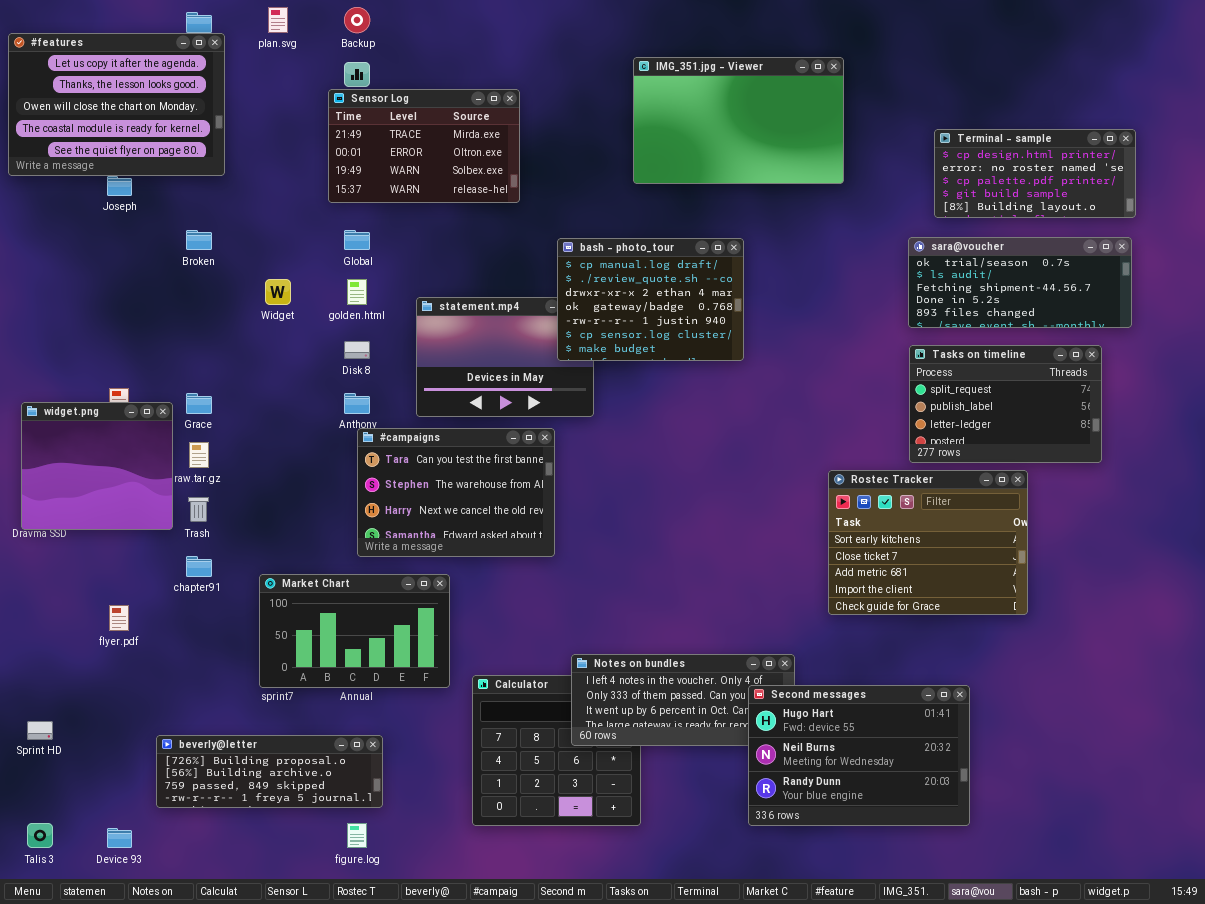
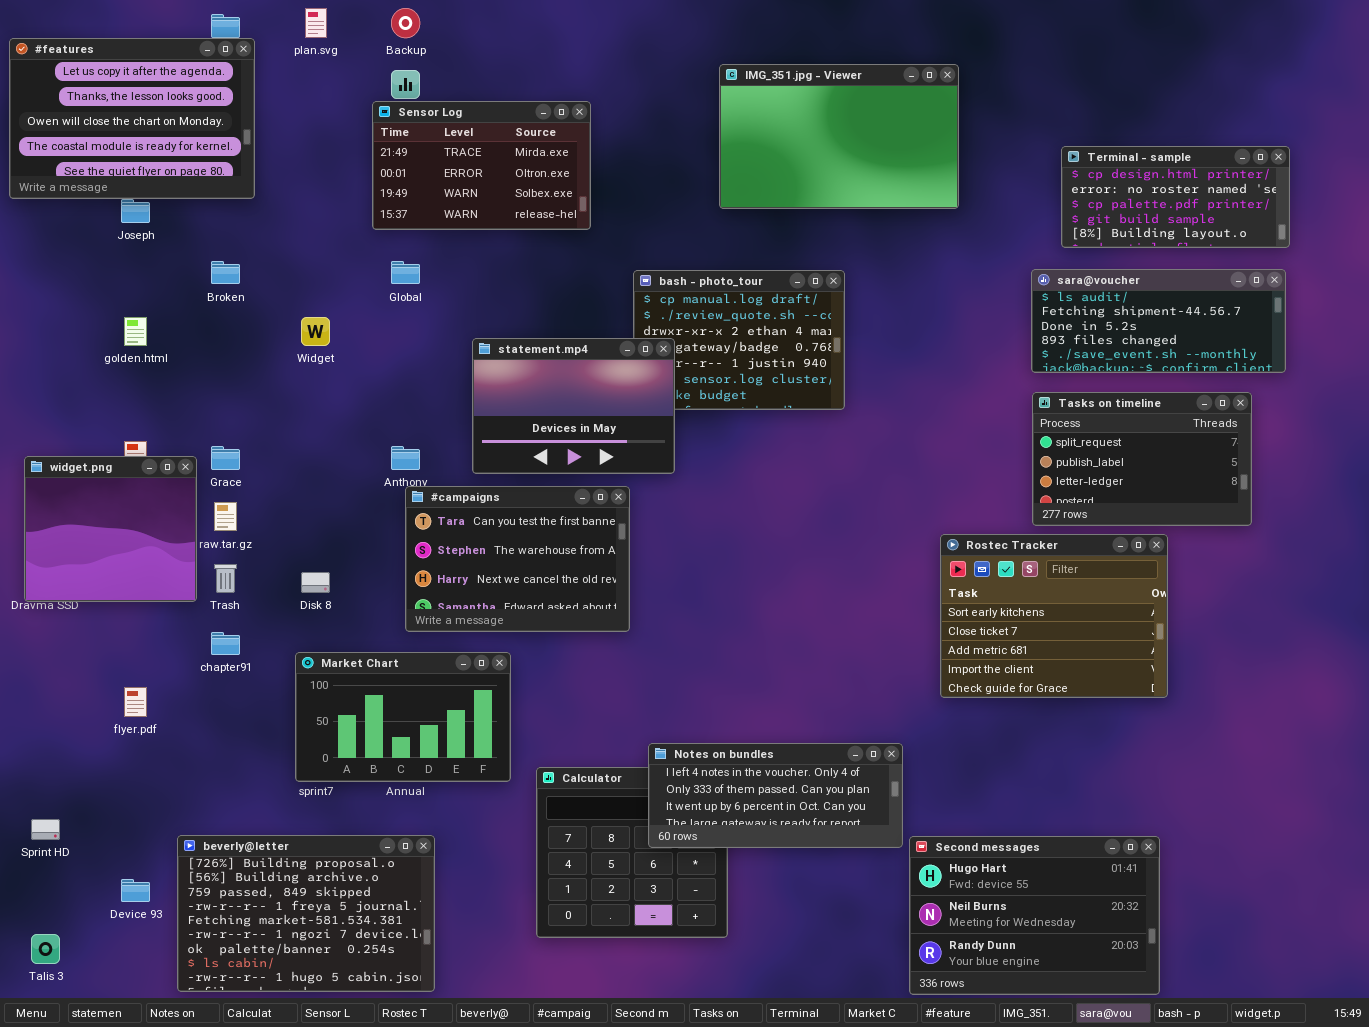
sara@voucher: [908,237,1132,328] -> [1031,269,1286,373], scrolled down 1 row
golden.html: [347,279,367,305] -> [124,317,147,346], moved
statement.mp4: [416,297,594,417] -> [472,338,675,474], raised
Disk 8: [344,341,370,359] -> [301,572,330,593], moved
Second messages: [748,685,970,826] -> [909,836,1160,995], moved
beverly@letter: [156,735,383,808] -> [177,835,435,992], resized
Device 93: [107,828,132,848] -> [121,879,150,902], moved

